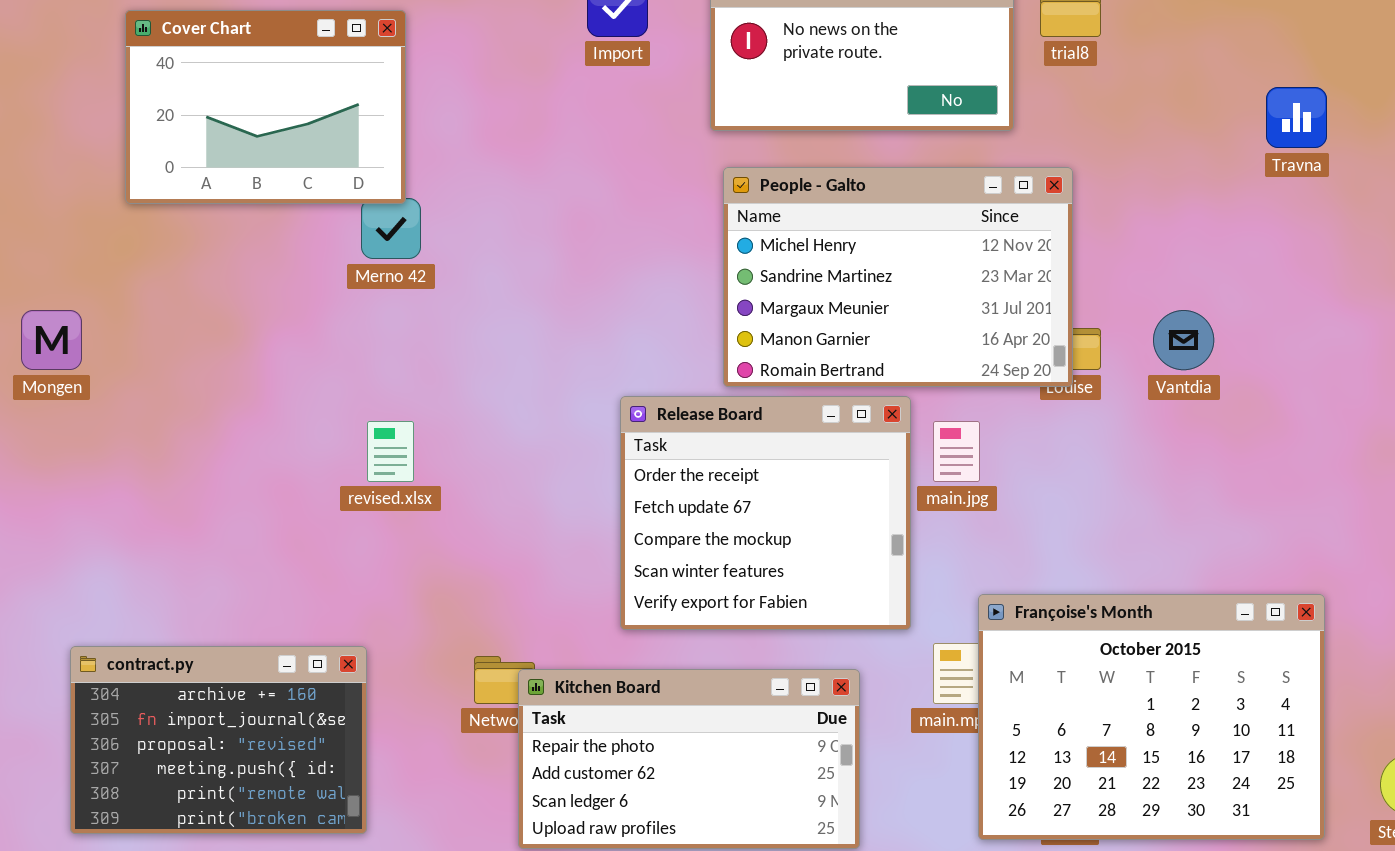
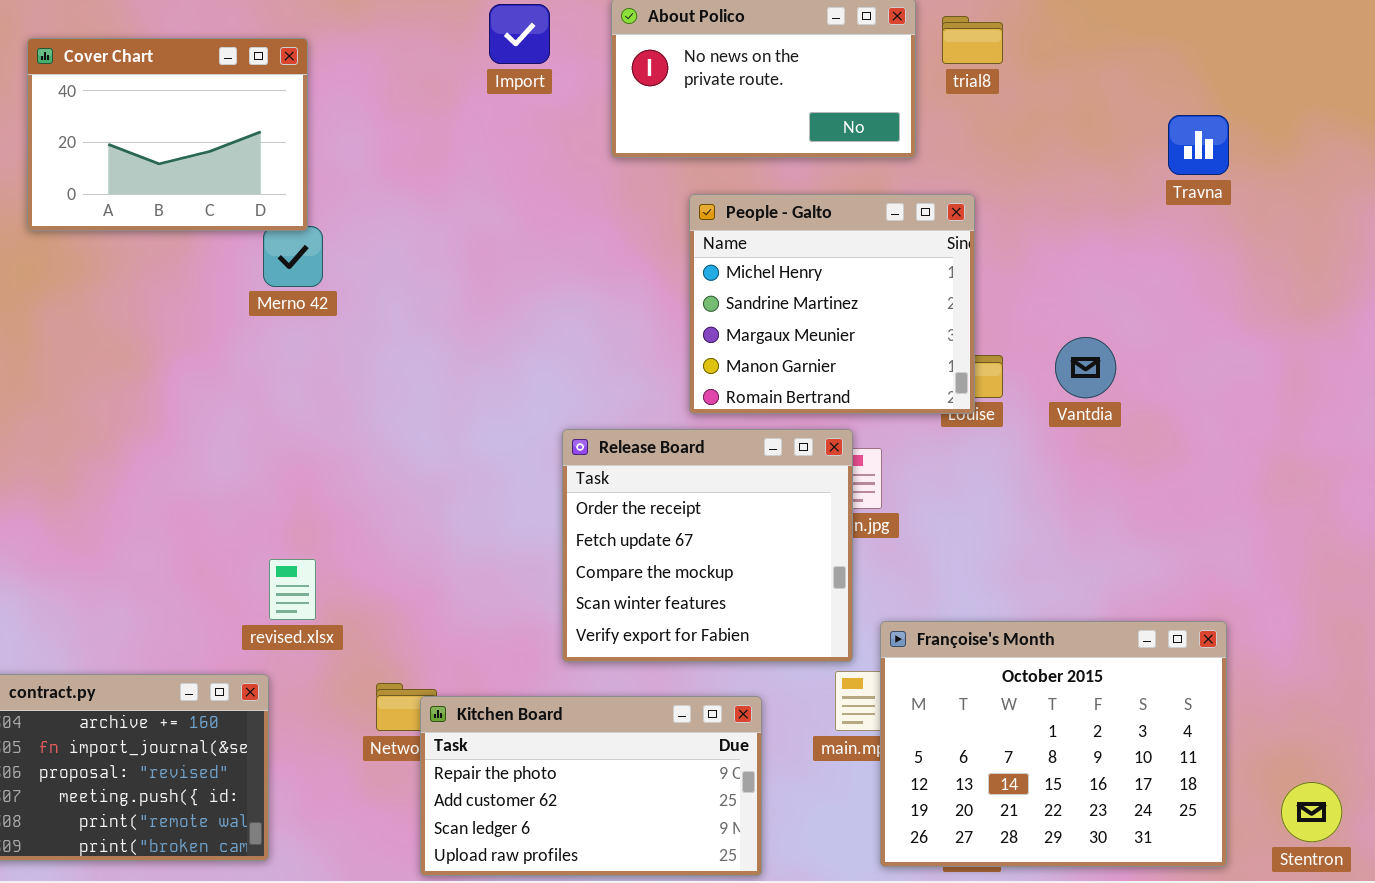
People - Galto: [723,167,1073,387] -> [689,194,975,414], resized
Release Board: [620,396,911,630] -> [562,429,853,662], moved
revised.xlsx: [367,421,414,482] -> [269,559,316,620], moved

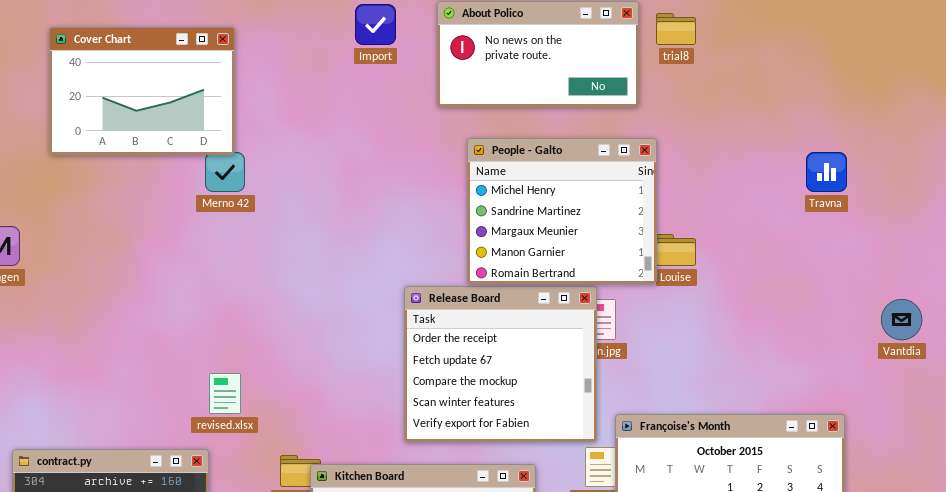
Travna: [1168,115,1229,175] -> [806,152,847,192], moved
People - Galto: [689,194,975,414] -> [467,138,657,284], moved
Vantdia: [1055,337,1116,398] -> [881,299,922,340], moved

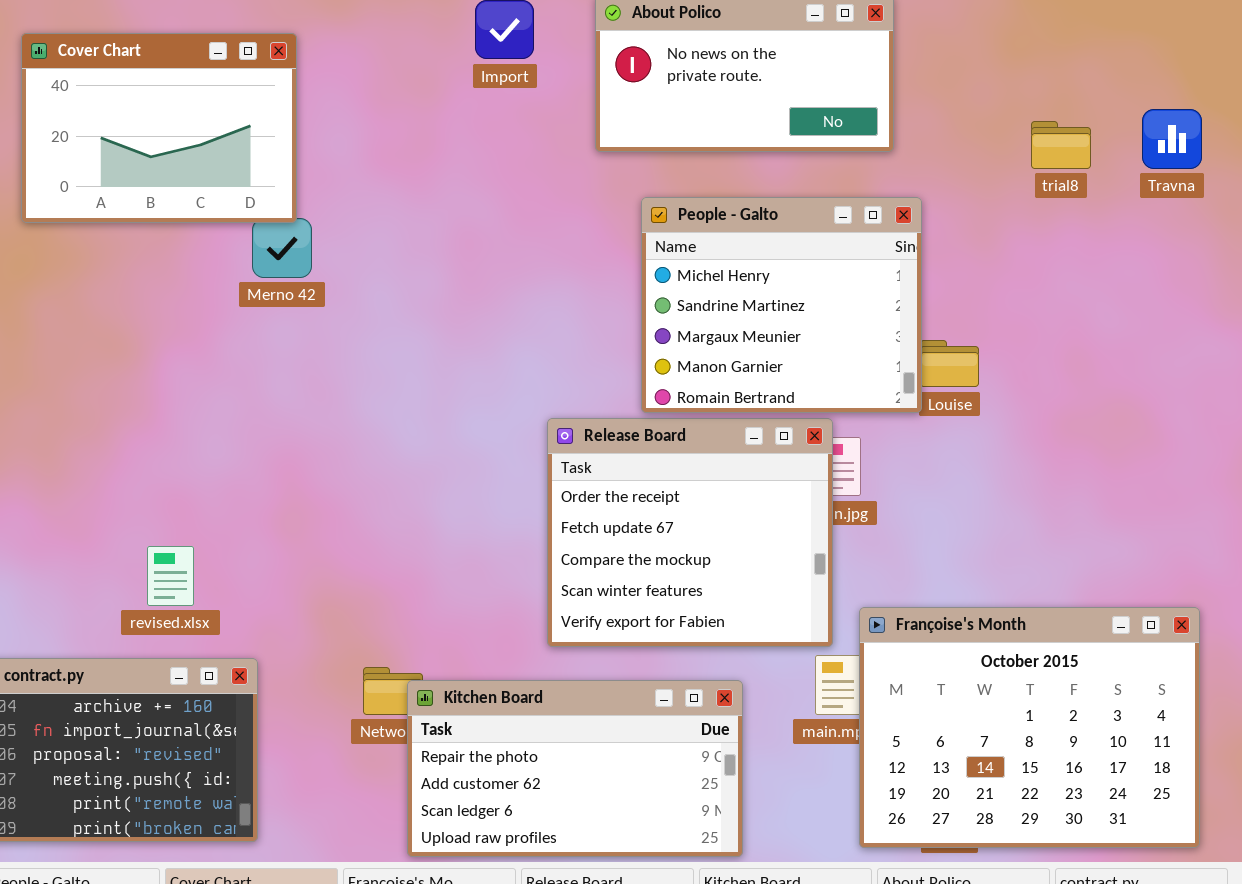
trial8: [656,13,696,45] -> [1031,121,1091,169], moved
Travna: [806,152,847,192] -> [1142,109,1202,169], moved
revised.xlsx: [209,373,241,414] -> [147,546,194,606], moved

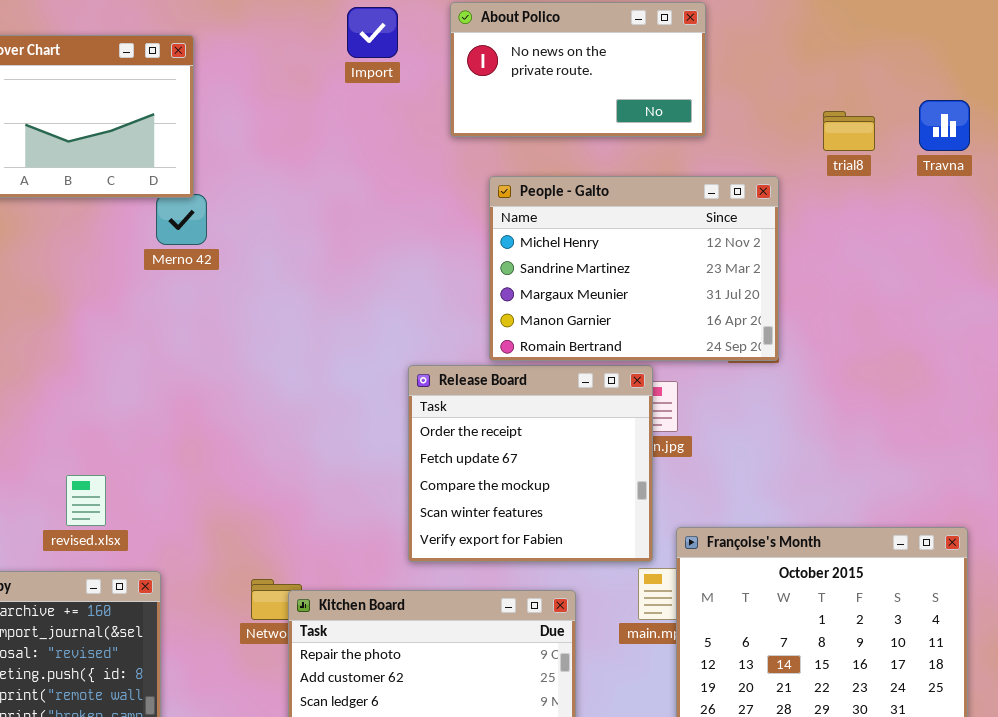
People - Galto: [641,197,922,413] -> [489,176,779,361], resized

